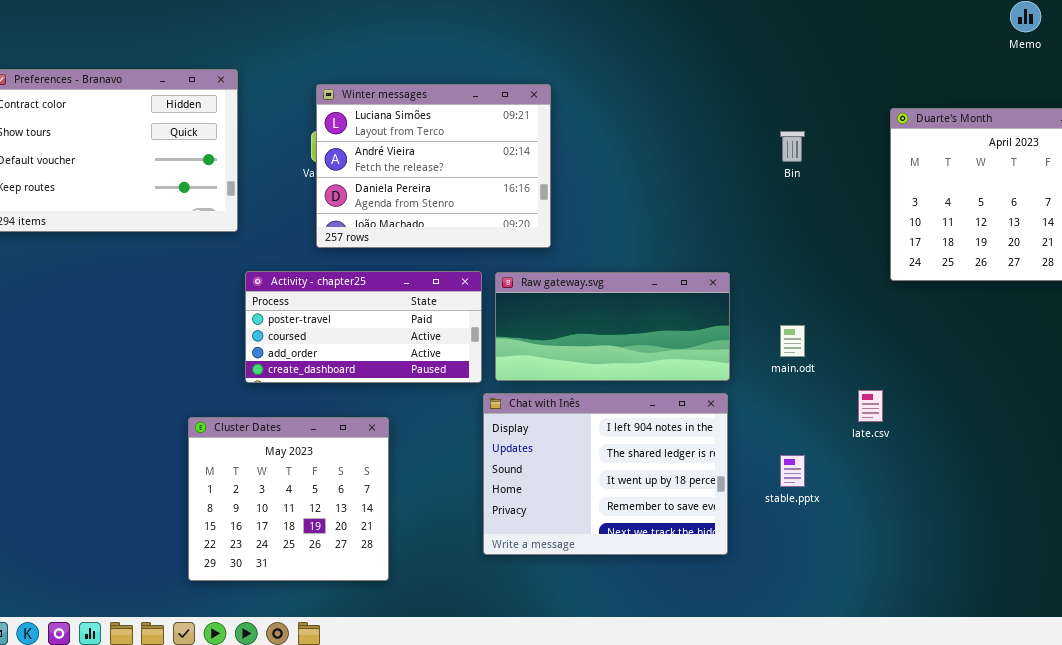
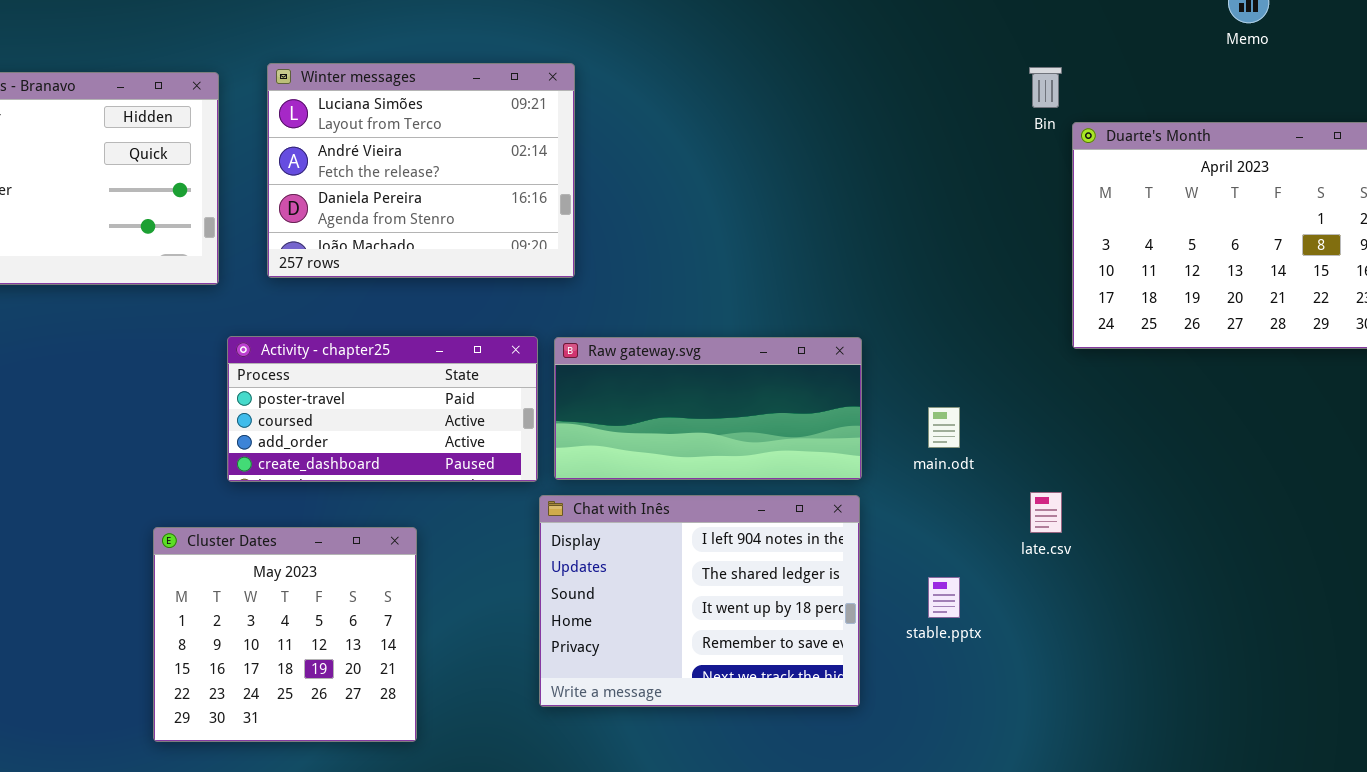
Winter messages: [316,84,551,248] -> [267,63,575,278], moved
Bin: [780,131,805,162] -> [1029,67,1062,108], moved

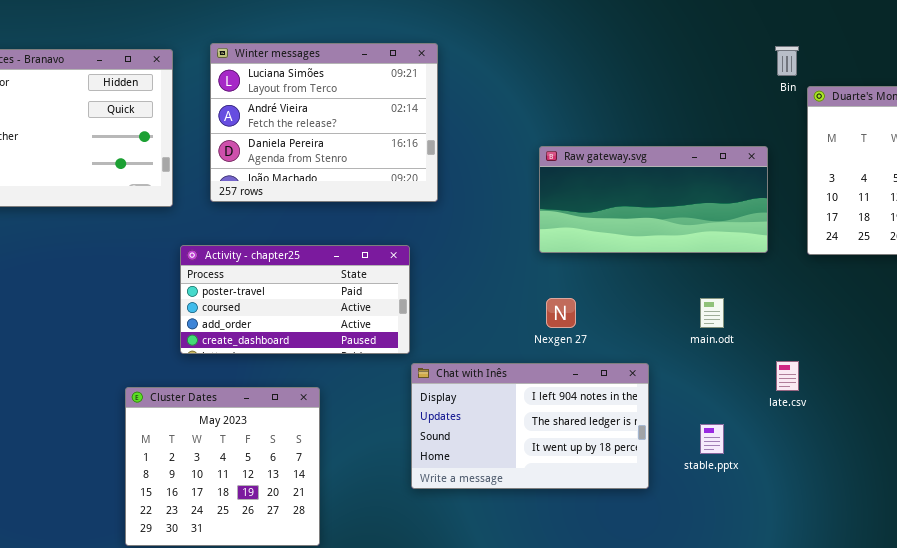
Raw gateway.svg: [554,337,862,480] -> [539,146,768,253], moved
Chat with Inês: [539,495,860,707] -> [411,363,649,489], resized

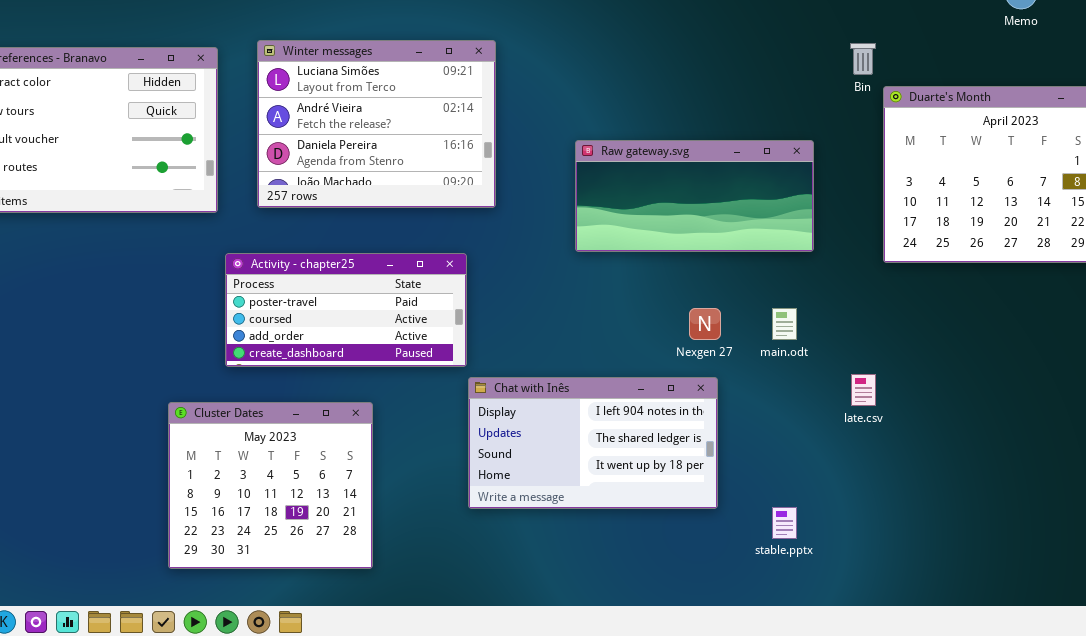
Raw gateway.svg: [539,146,768,253] -> [575,140,814,252], moved
Nexgen 27: [546,298,576,328] -> [689,308,721,340], moved
stable.pptx: [700,424,724,454] -> [772,507,797,539], moved

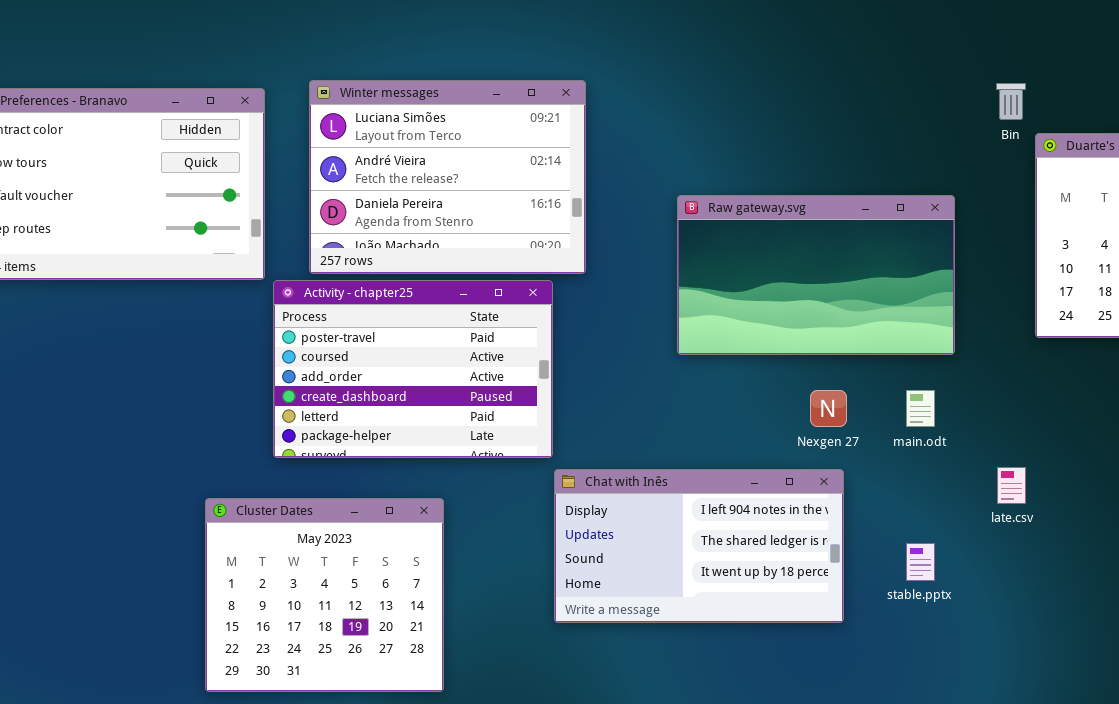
Raw gateway.svg: [575,140,814,252] -> [677,195,955,355], resized
Activity - chapter25: [225,253,467,367] -> [273,280,553,458], resized
stable.pptx: [772,507,797,539] -> [906,543,935,581], moved

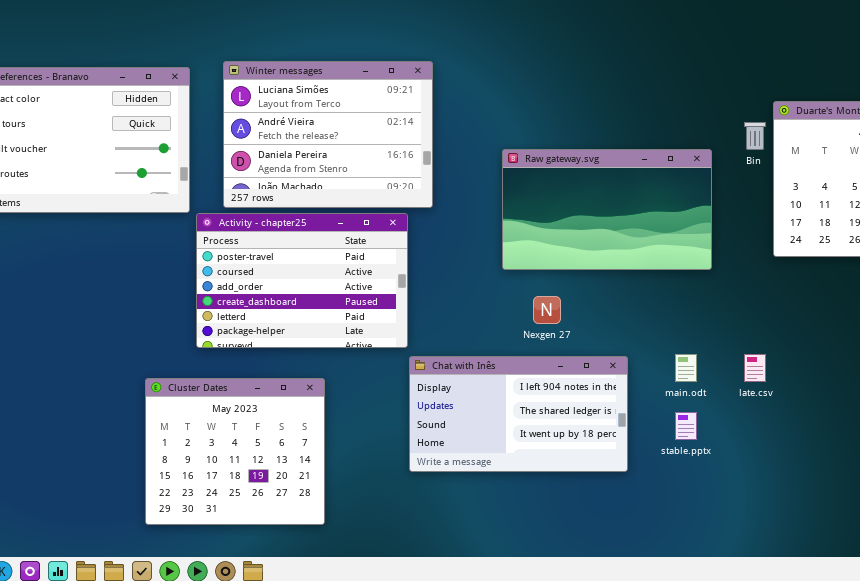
Bin: [996,83,1026,120] -> [744,122,766,150], moved
Nexgen 27: [810,390,847,427] -> [533,296,561,324], moved
main.odt: [906,390,935,427] -> [675,354,697,382], moved

